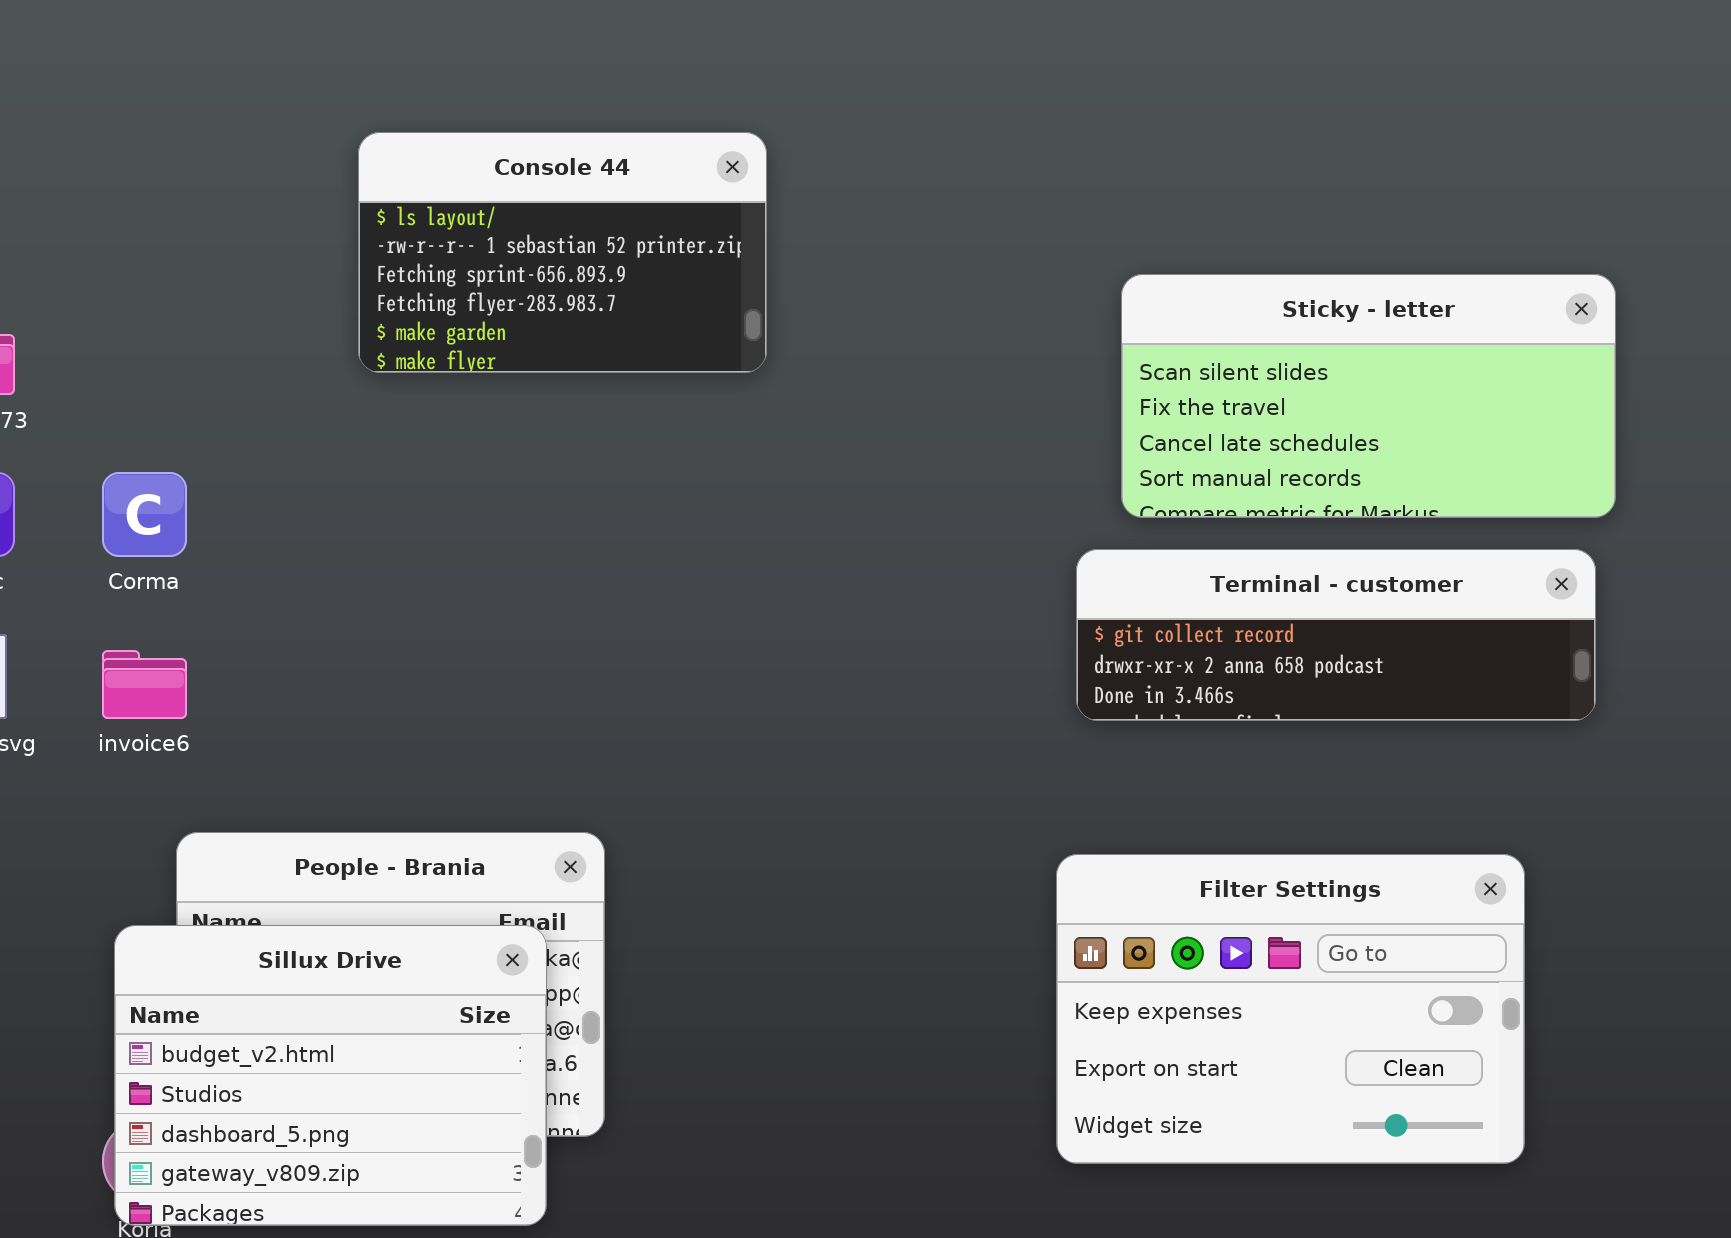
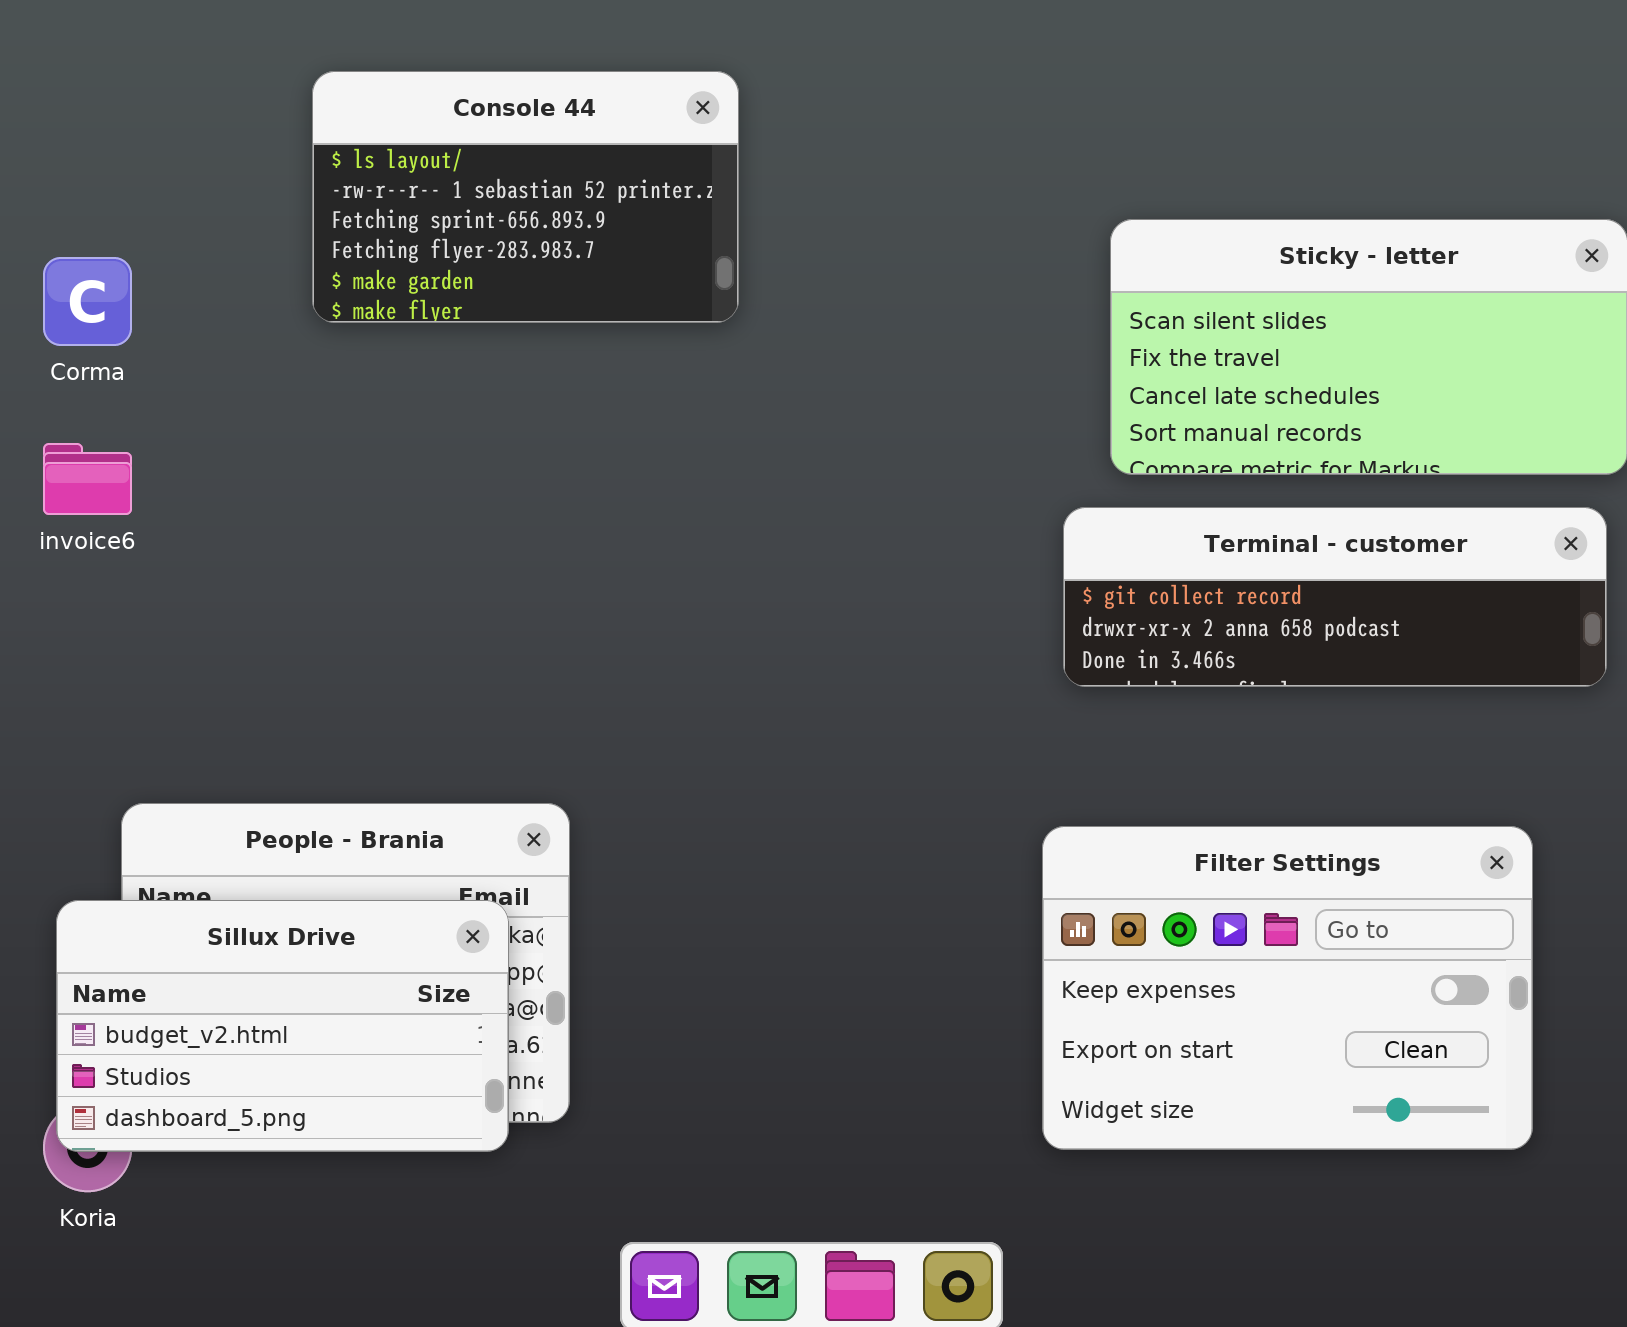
Corma: [102,472,187,557] -> [43,257,132,346], moved
invoice6: [102,650,187,719] -> [43,443,132,515], moved
Sillux Drive: [114,925,547,1226] -> [56,900,509,1152], resized

